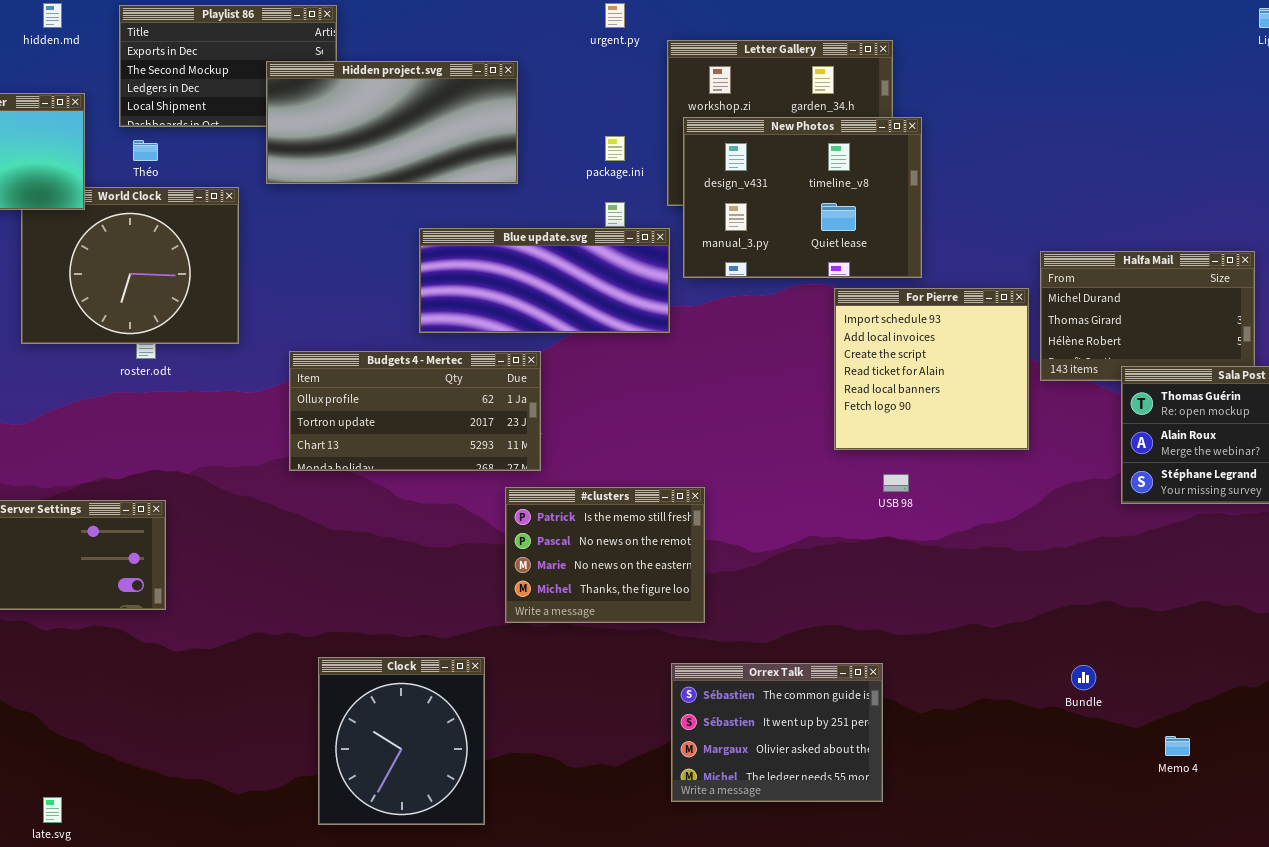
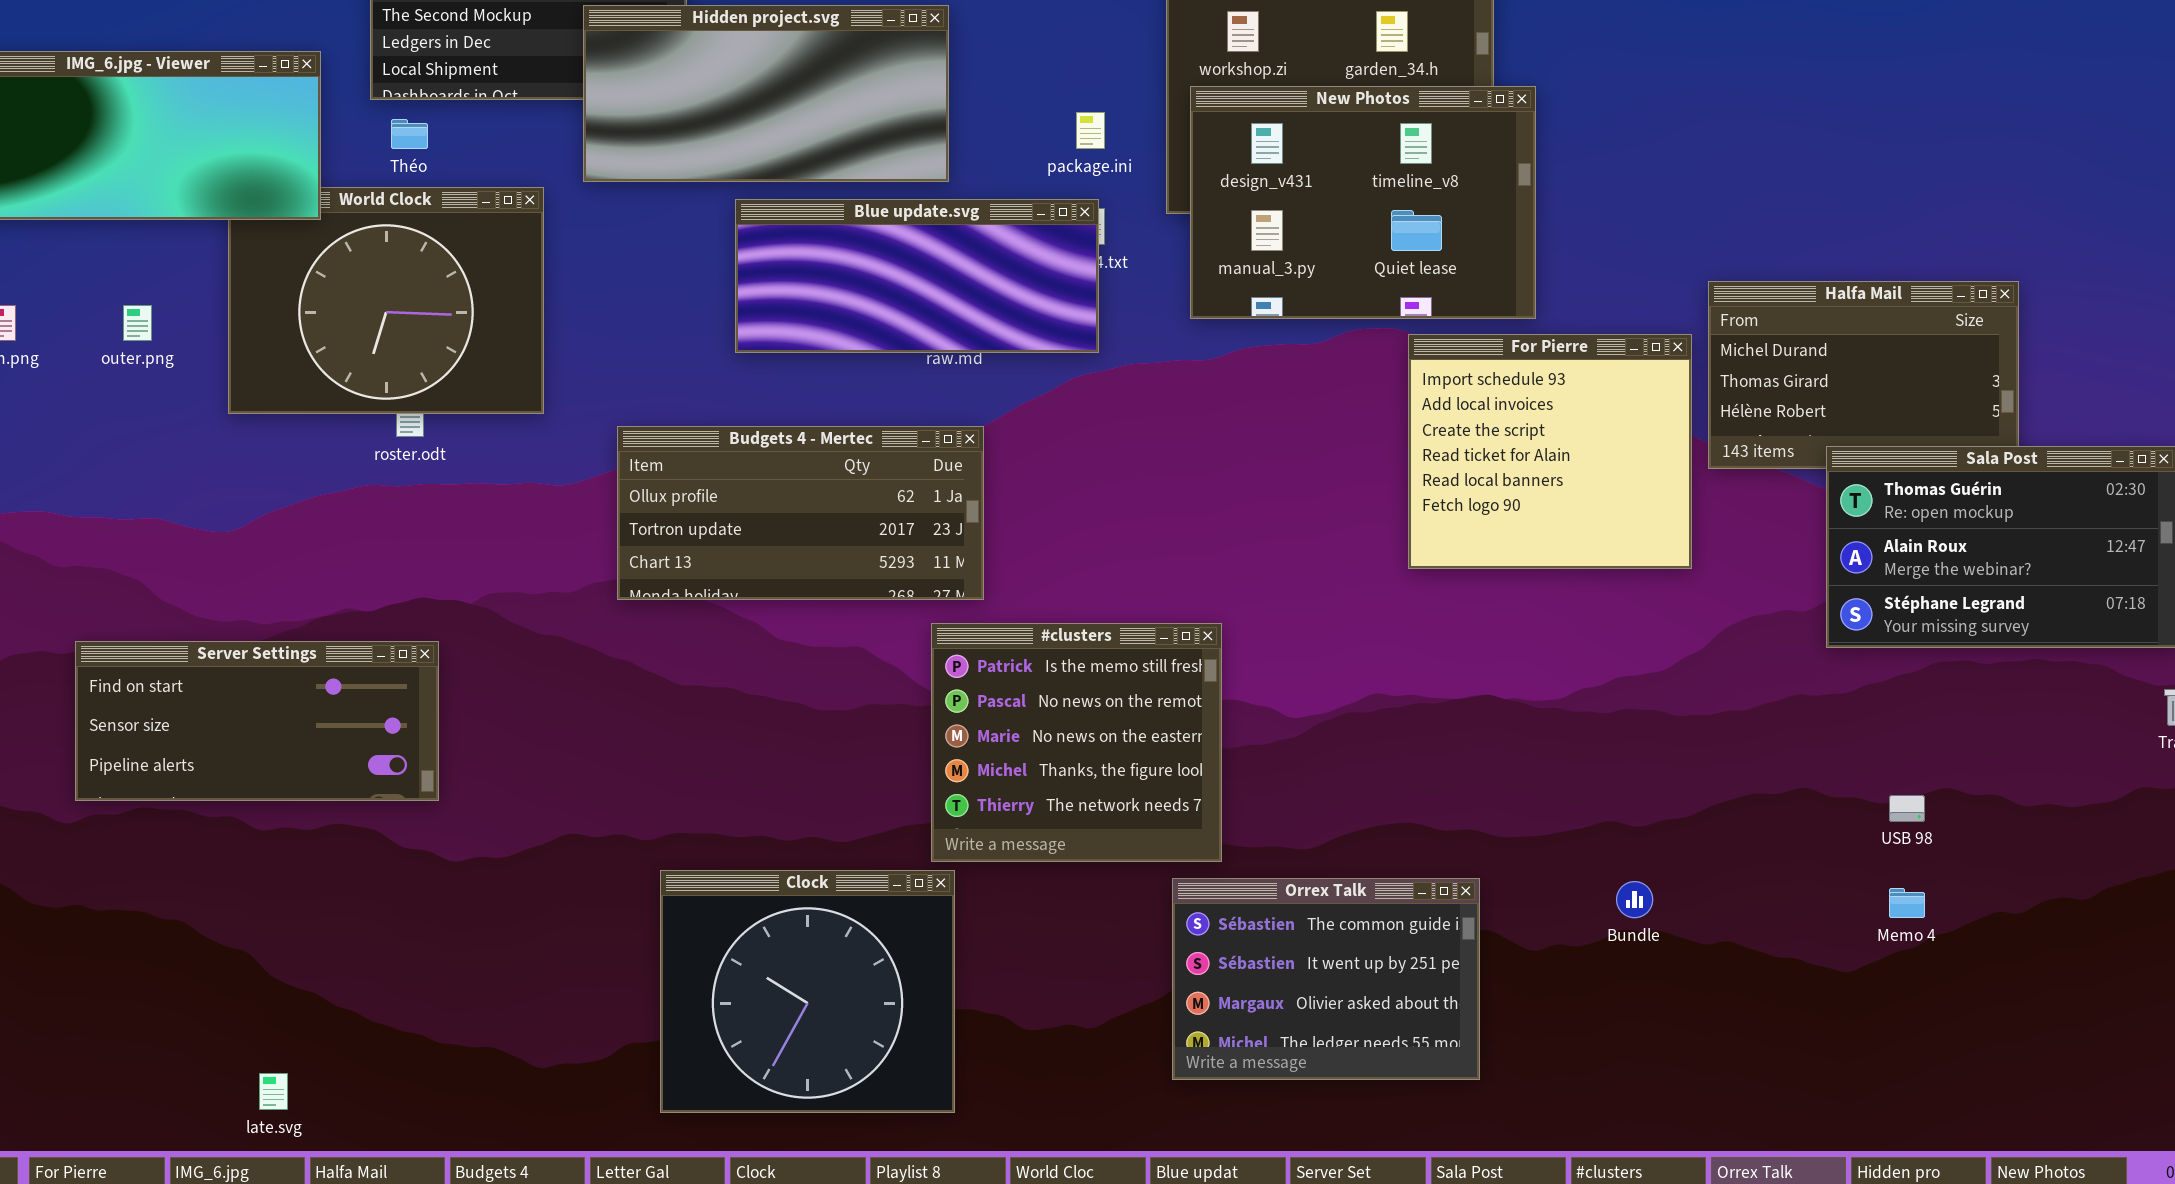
Blue update.svg: [419,228,670,333] -> [735,199,1099,353], moved
USB 98: [883,474,909,492] -> [1889,795,1925,822], moved
#clusters: [505,487,705,623] -> [931,623,1222,862], resized
Clock: [318,657,485,825] -> [660,870,955,1113], resized
Bundle: [1071,665,1096,690] -> [1616,881,1653,918], moved
Memo 4: [1165,736,1190,756] -> [1889,888,1925,918], moved

